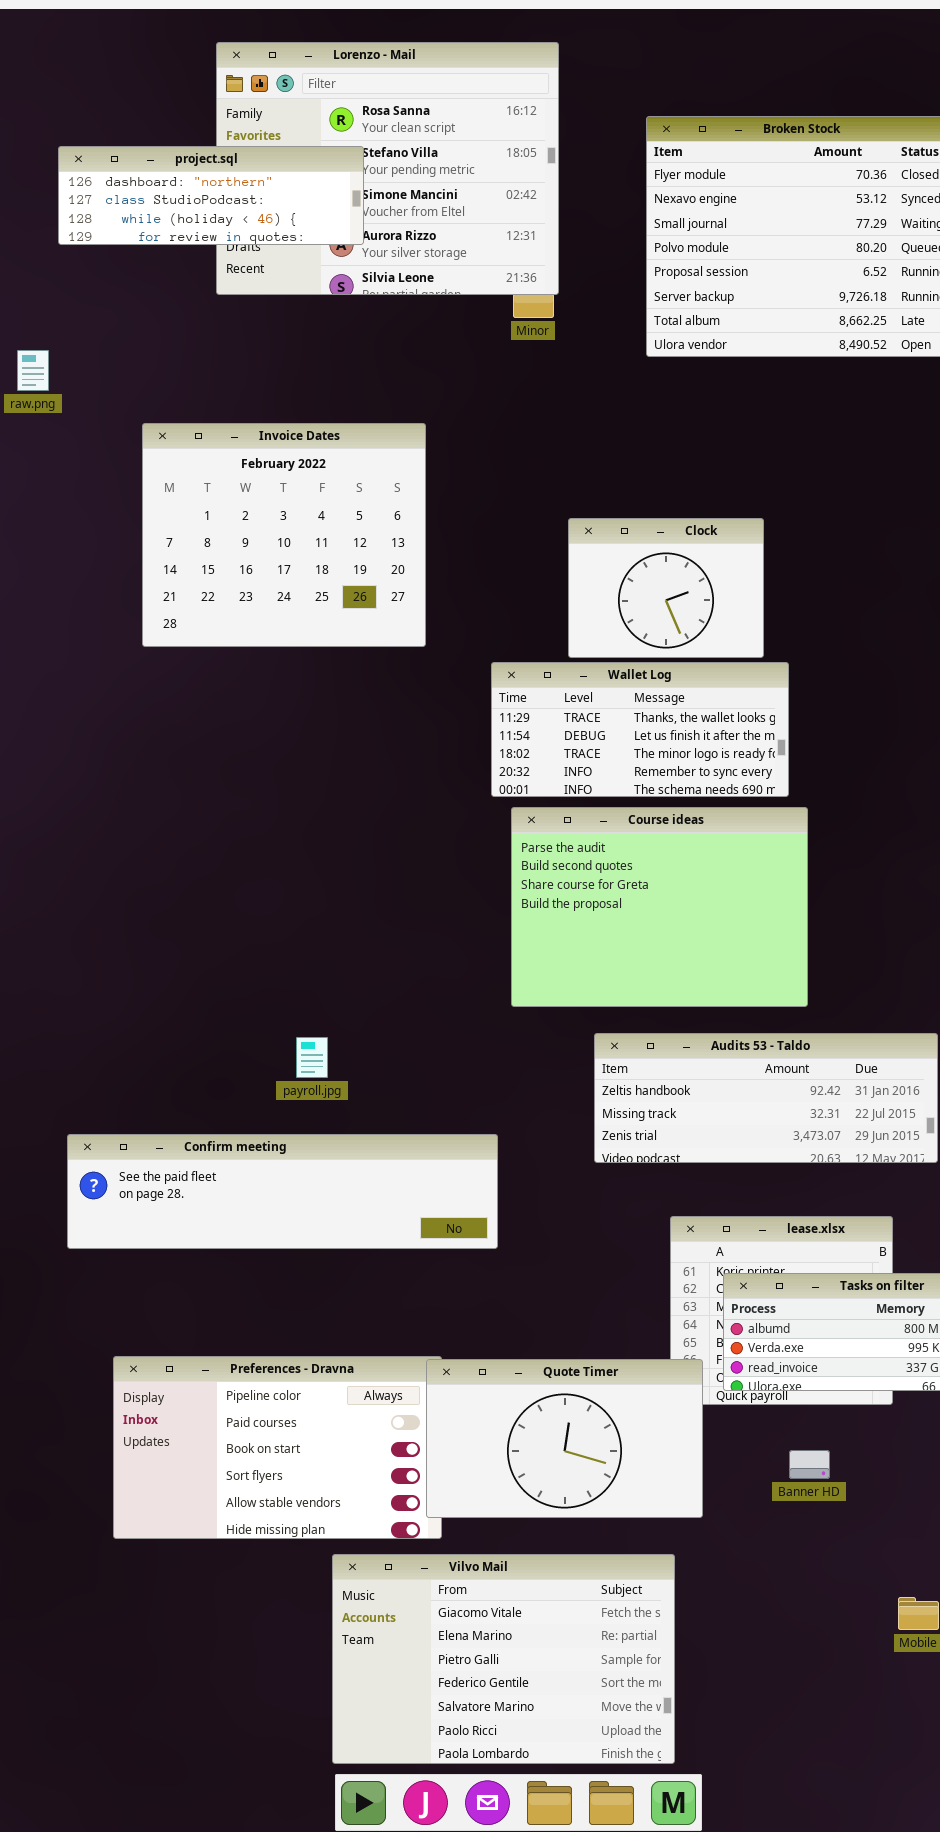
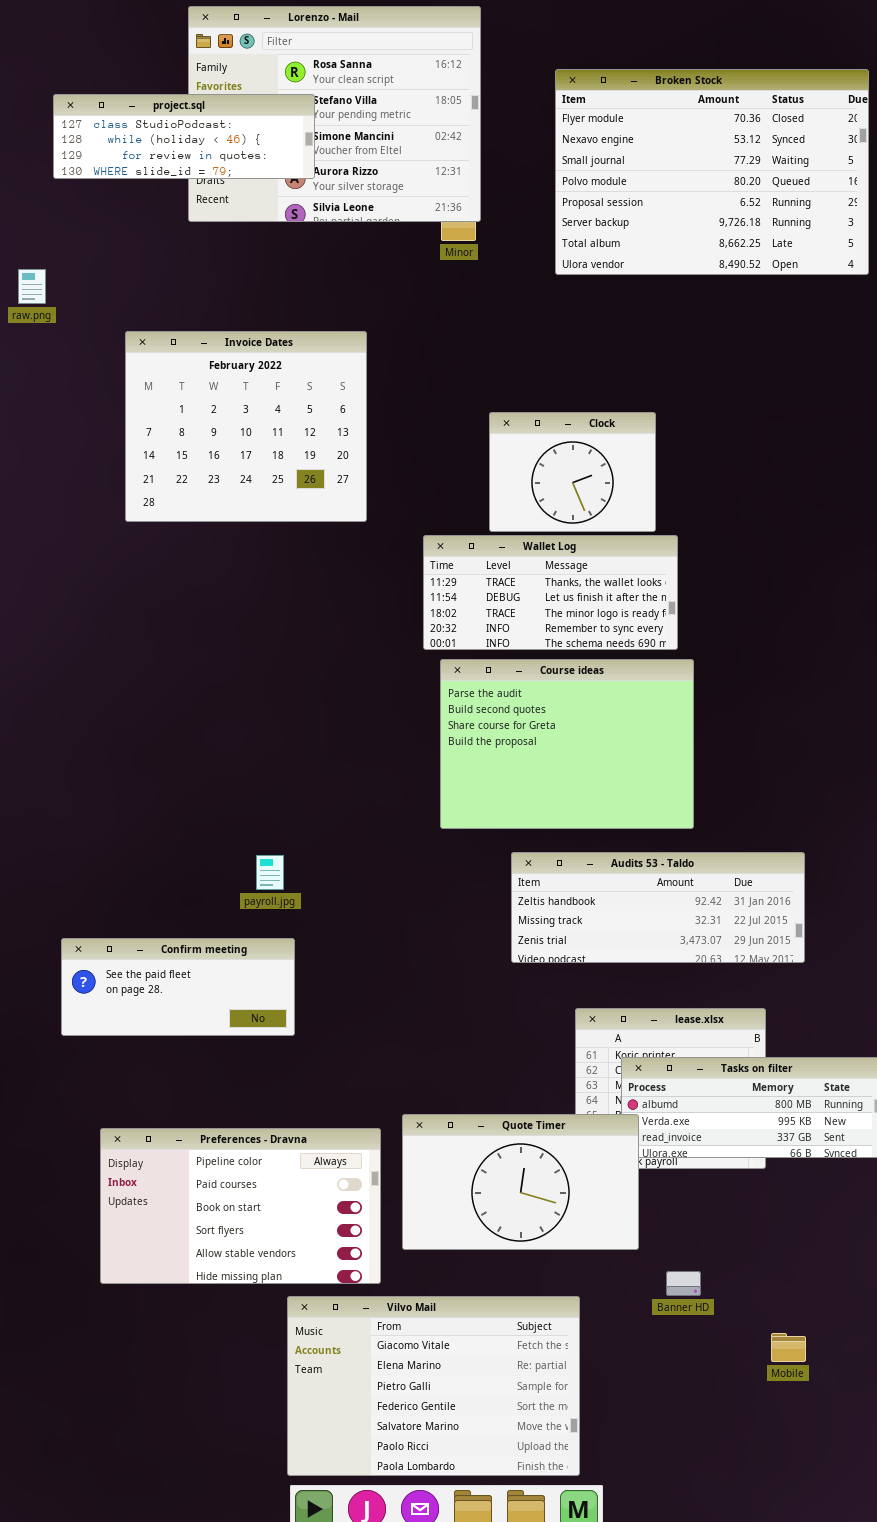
project.sql: [58,146,364,245] -> [53,94,315,179], scrolled down 1 row
Confirm meeting: [67,1134,498,1249] -> [61,938,295,1036], resized
Quote Timer: [426,1359,703,1518] -> [402,1114,639,1250], moved
Banner HD: [789,1450,830,1479] -> [666,1271,701,1296], moved

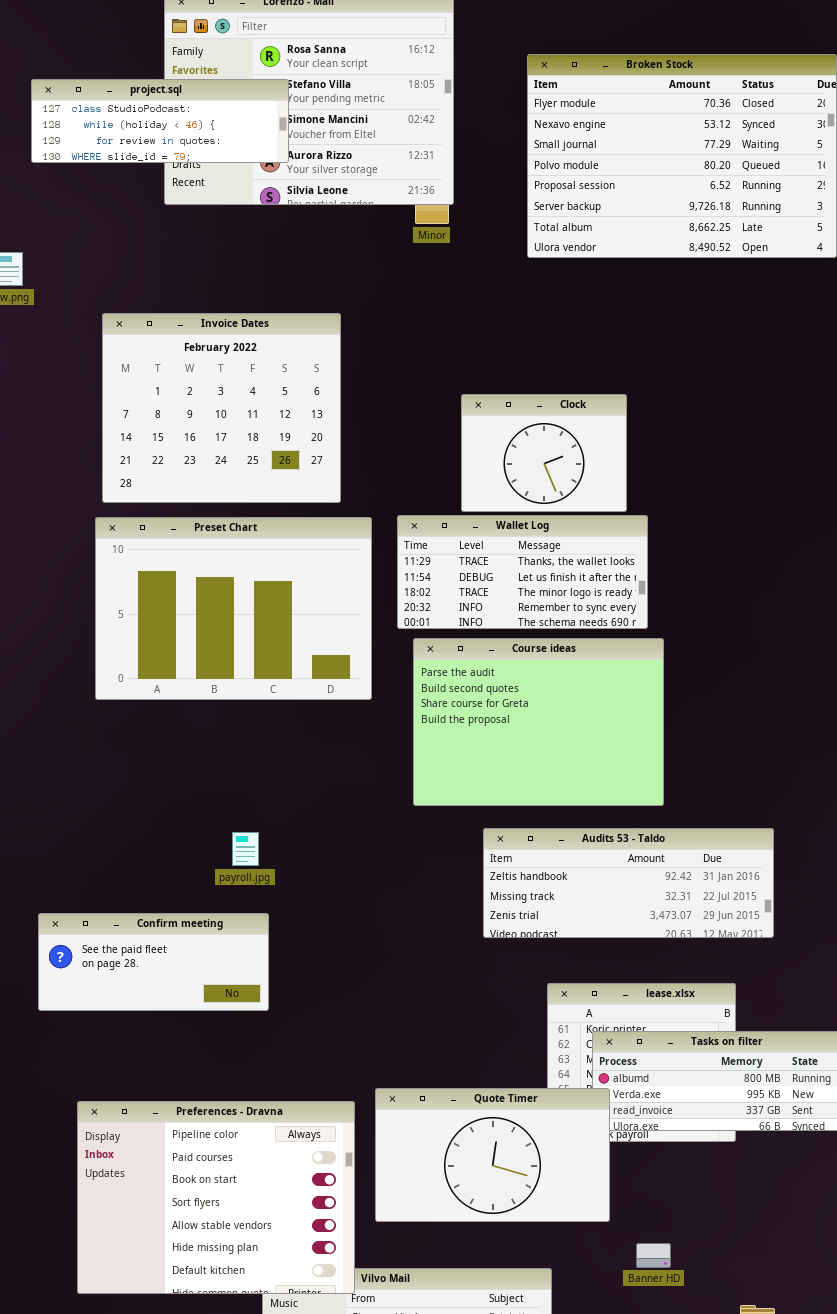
Preset Chart: none -> [95,517,372,700], opened
Preferences - Dravna: [100,1128,381,1284] -> [77,1101,355,1294], resized

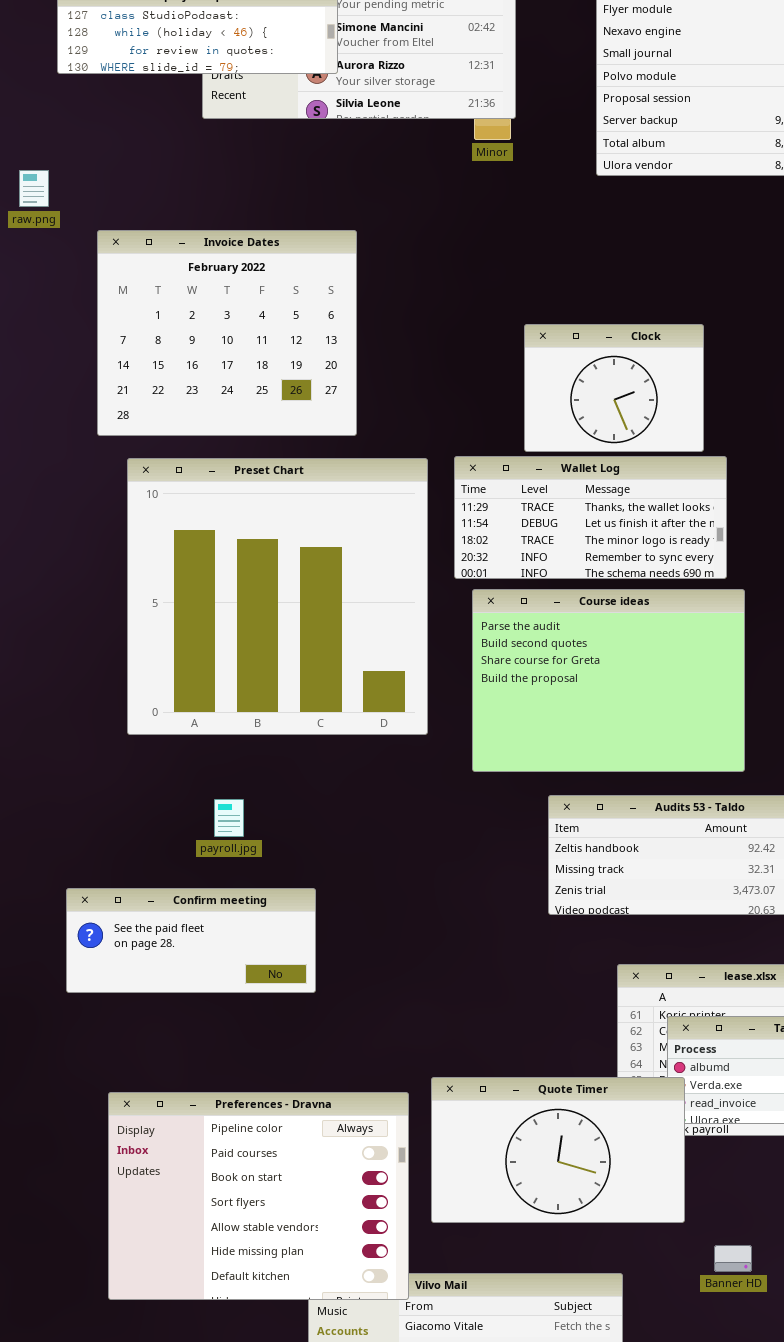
Invoice Dates: [102,313,341,503] -> [97,230,357,436], moved
Preset Chart: [95,517,372,700] -> [127,458,428,735], resized
payroll.jpg: [232,832,259,866] -> [214,799,244,837], moved

